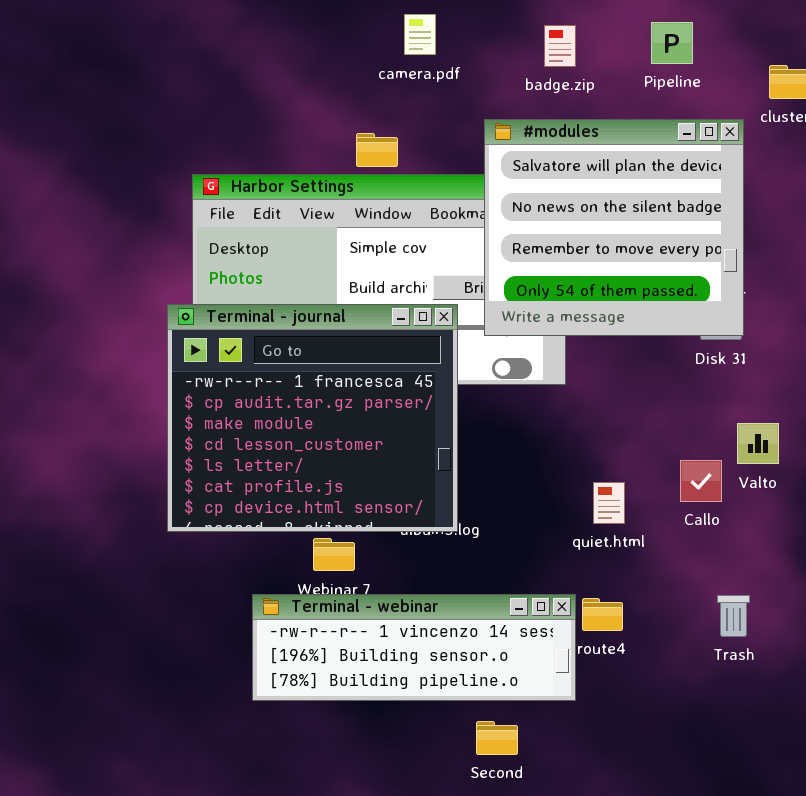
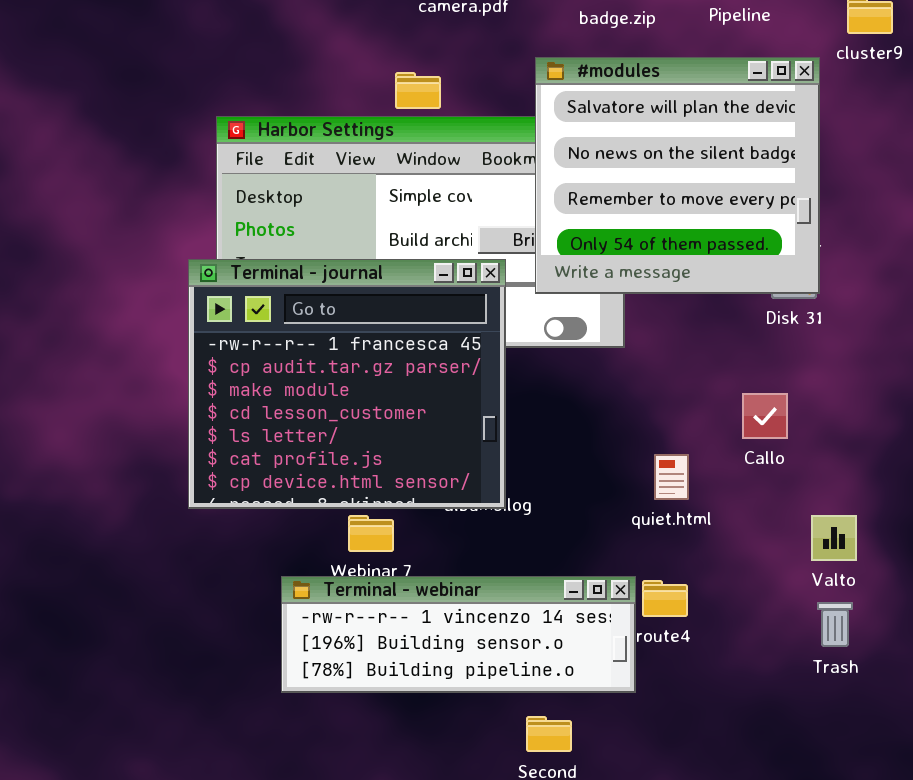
Valto: [737,423,779,464] -> [811,515,857,561], moved
Callo: [680,460,722,502] -> [742,393,788,439], moved
Trash: [717,595,750,637] -> [817,602,853,647], moved

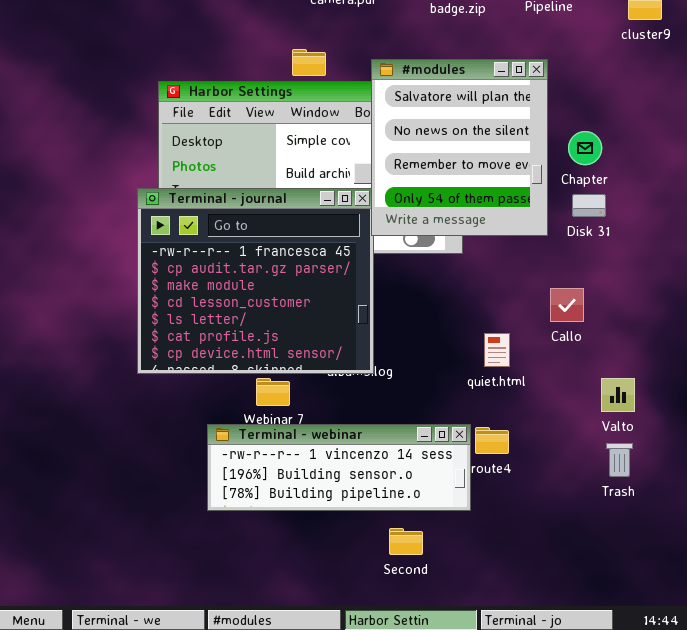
#modules: [535,57,820,294] -> [371,59,548,236], moved, resized

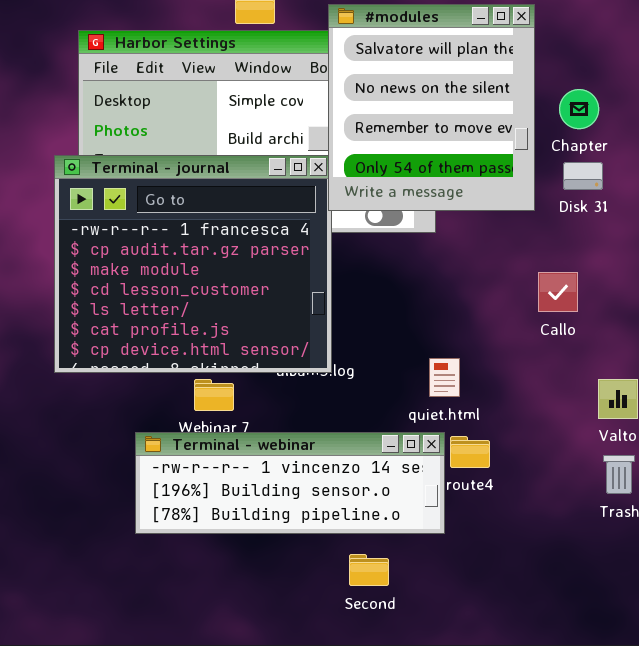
quiet.html: [484,333,510,367] -> [429,358,460,397], moved

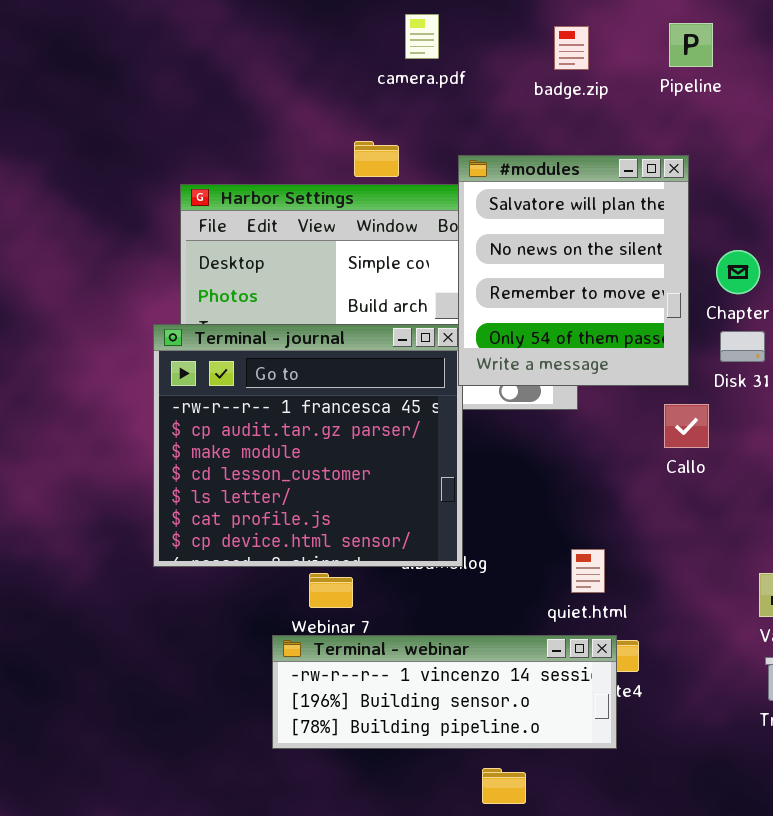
Callo: [538,272,578,312] -> [664,404,709,448], moved
Terminal - webinar: [135,432,445,534] -> [272,635,617,749], moved

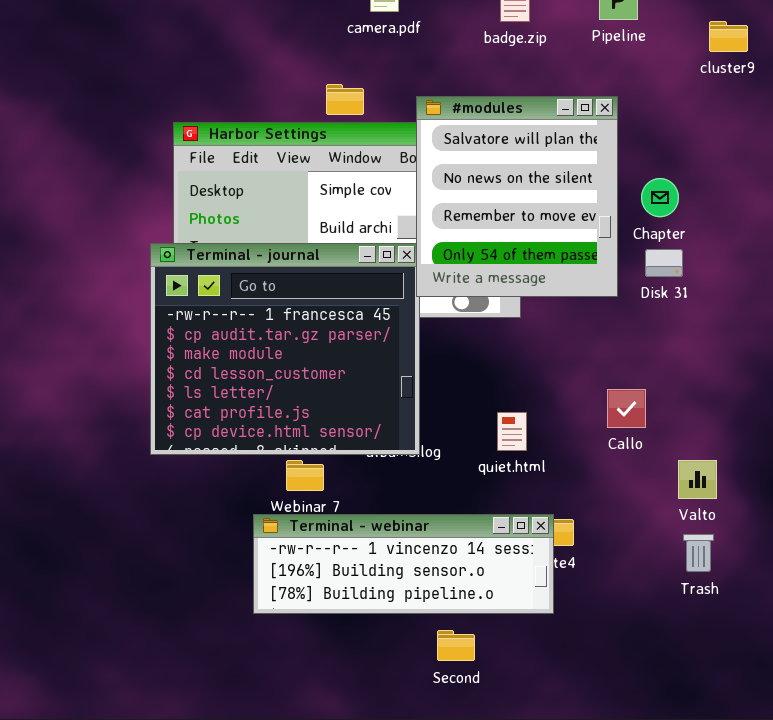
Callo: [664,404,709,448] -> [607,389,646,428], moved
quiet.html: [571,549,605,593] -> [497,412,527,451], moved

